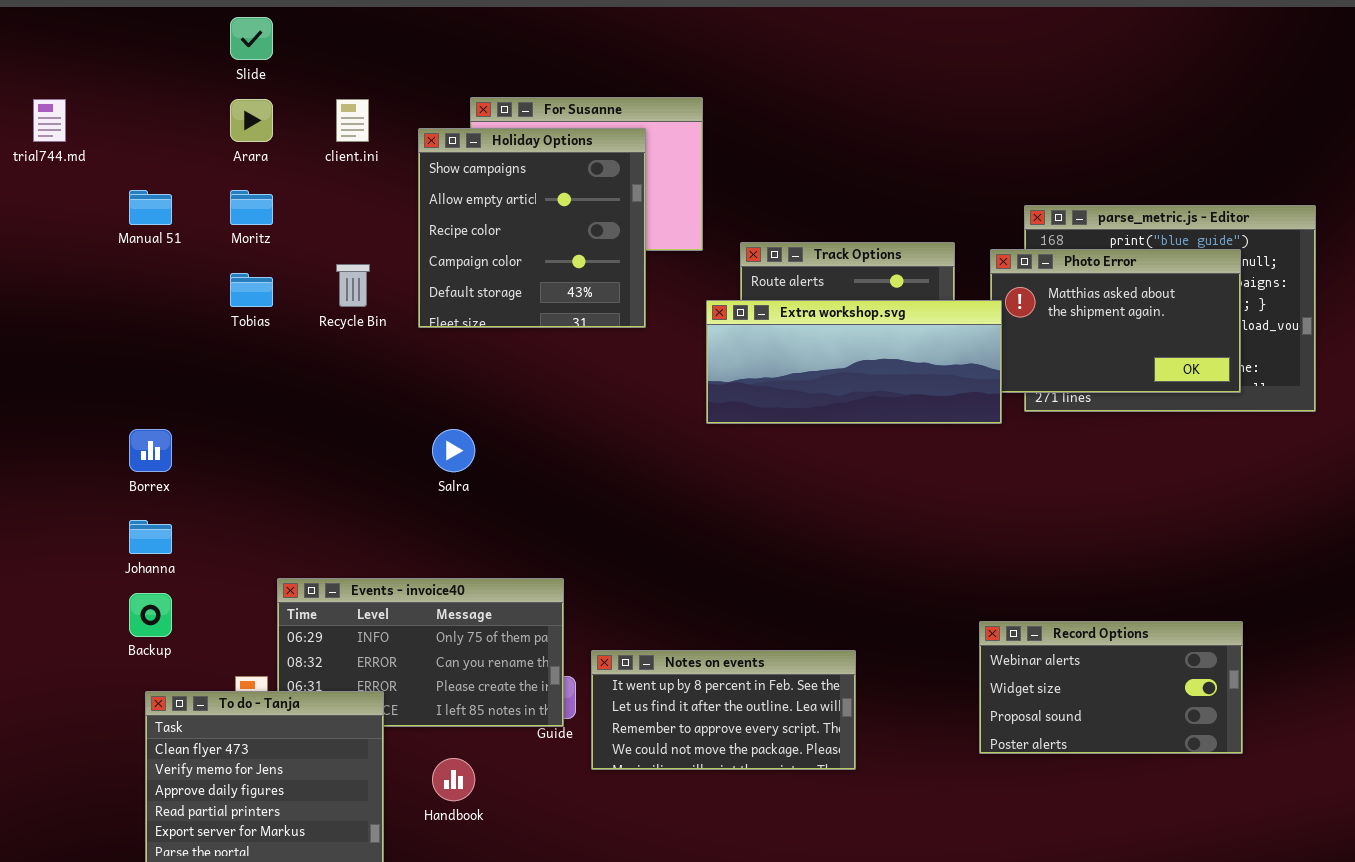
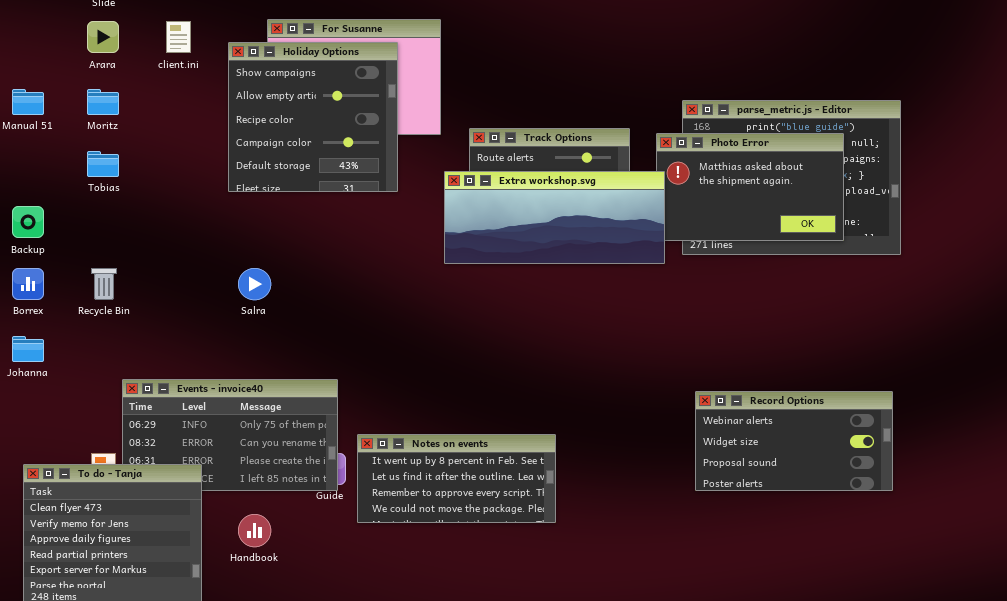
Recycle Bin: [336,264,370,307] -> [91,268,117,300], moved
Backup: [129,593,172,637] -> [12,206,44,238], moved
Record Options: [979,621,1243,754] -> [695,391,893,491], moved

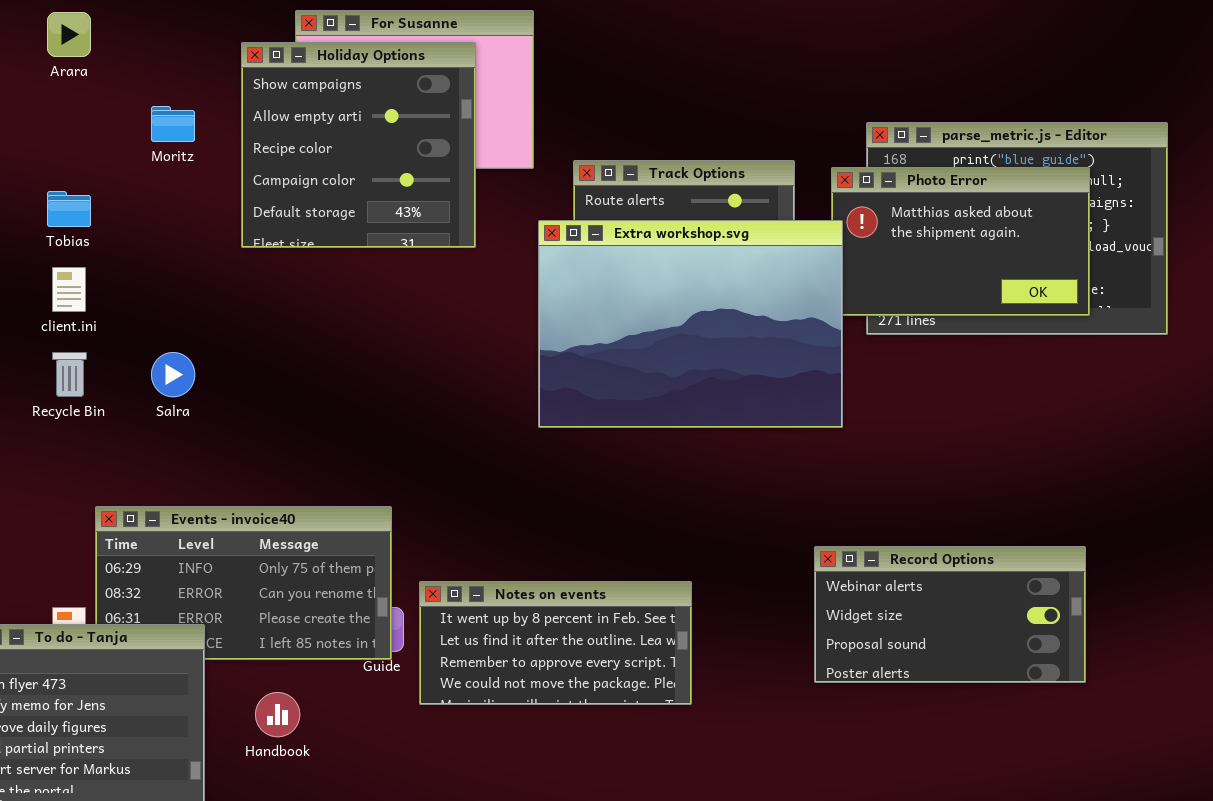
client.ini: [166,21,191,53] -> [52,267,86,312], moved
Moritz: [87,89,119,115] -> [151,106,195,142], moved
Extra workshop.svg: [444,171,665,264] -> [538,220,843,428], resized
Salra: [238,268,271,300] -> [151,352,195,397], moved
Record Options: [695,391,893,491] -> [814,546,1086,683], moved

